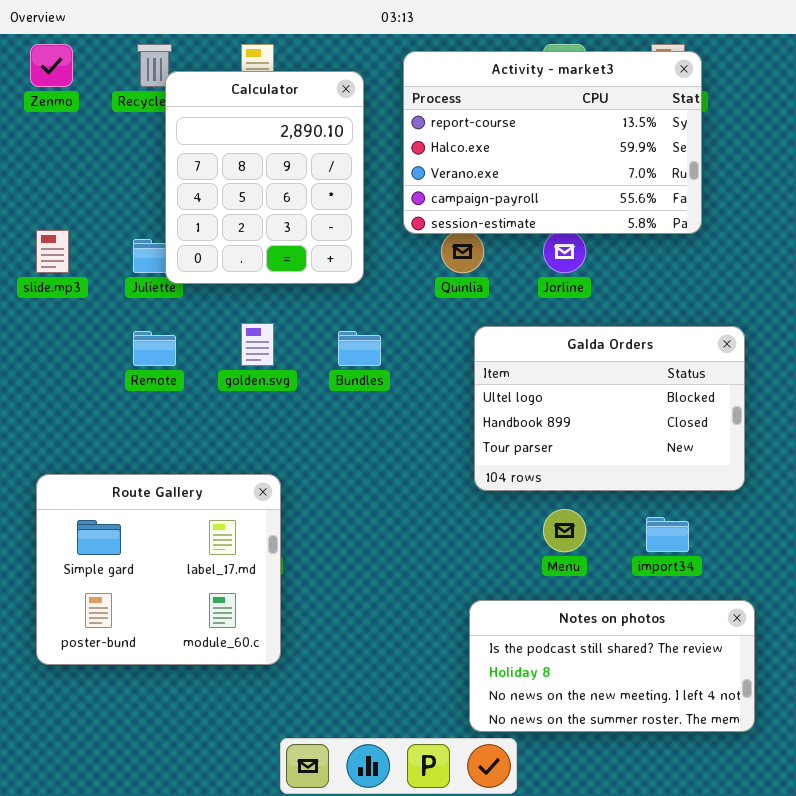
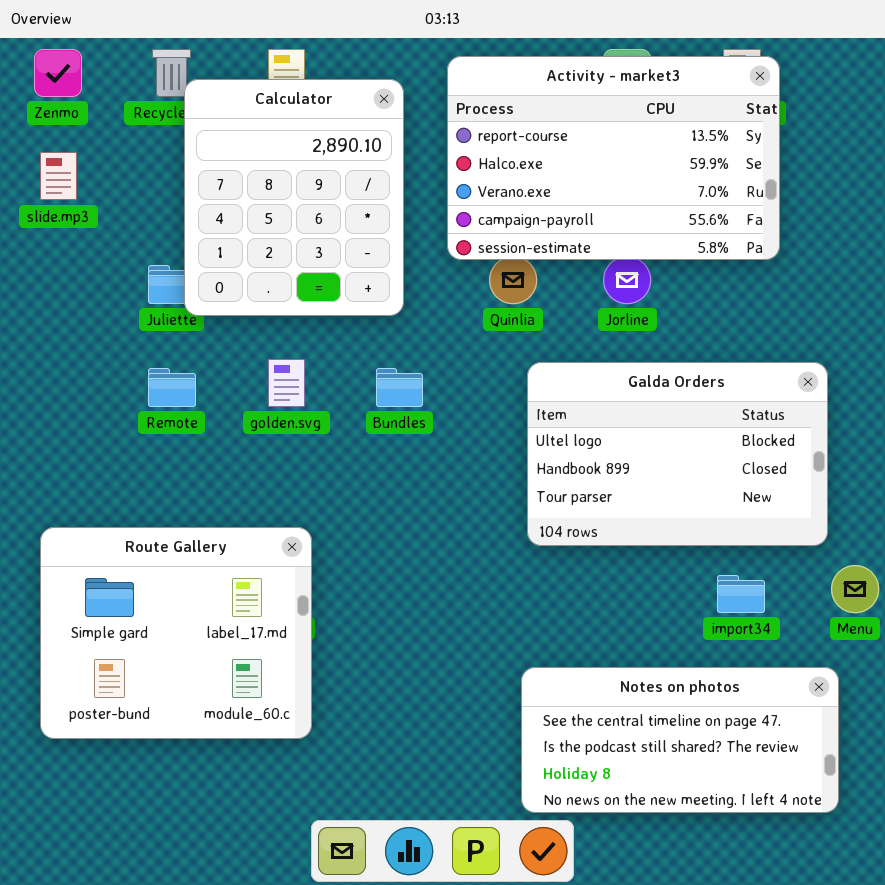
slide.mp3: [36,230,69,273] -> [40,152,77,200], moved
Menu: [543,509,586,552] -> [831,565,879,613], moved
Notes on photos: [469,600,755,732] -> [521,667,839,813], scrolled up 1 row

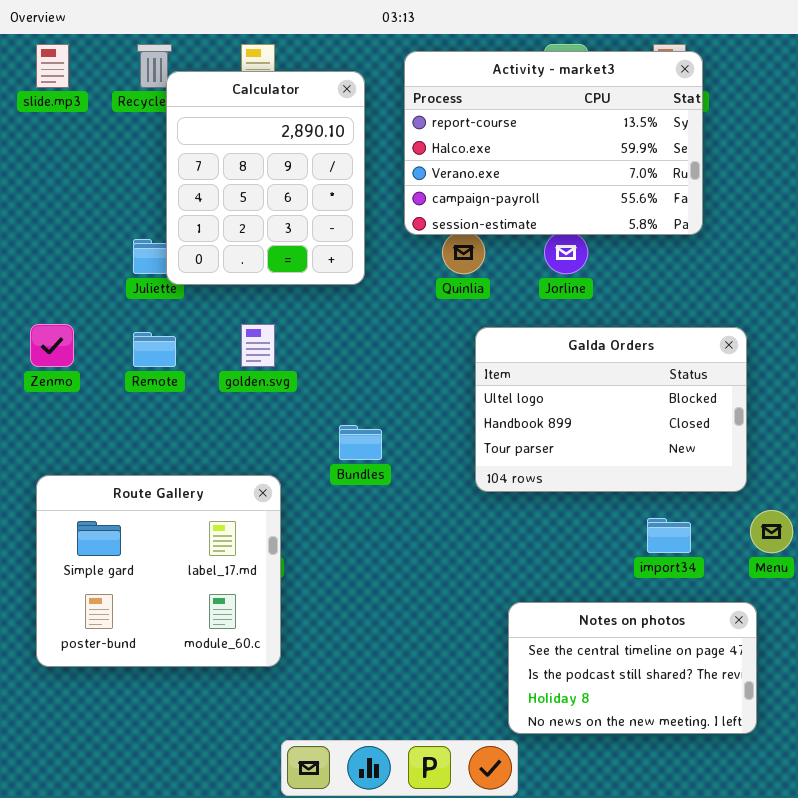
Zenmo: [34,49,82,97] -> [30,324,74,367], moved
slide.mp3: [40,152,77,200] -> [36,44,69,88], moved
Bundles: [376,368,423,407] -> [339,425,382,460], moved
Notes on photos: [521,667,839,813] -> [508,602,757,734], resized

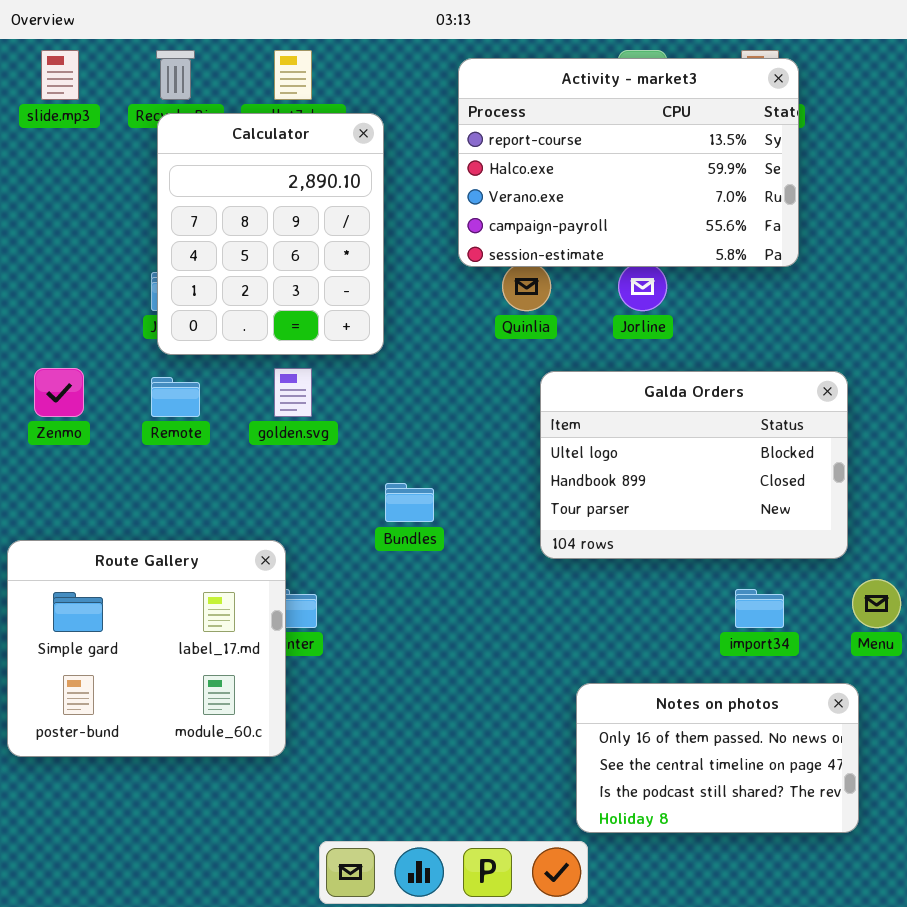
Calculator: [166,71,365,285] -> [157,113,384,355], moved
Route Gallery: [36,475,281,667] -> [7,540,286,757], moved
Notes on photos: [508,602,757,734] -> [576,683,859,833], scrolled up 1 row

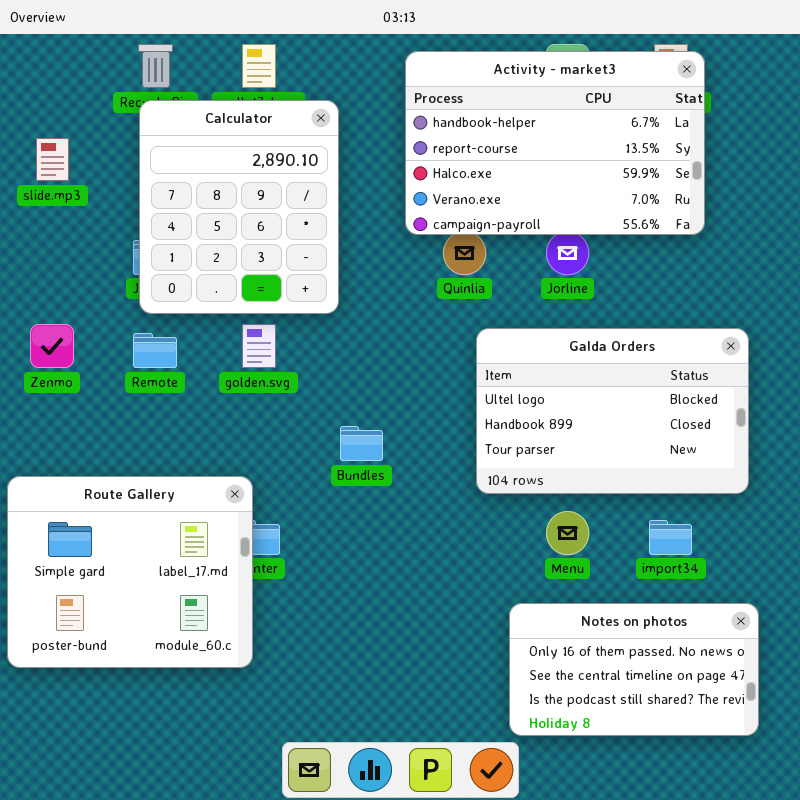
slide.mp3: [41,50,79,100] -> [36,138,69,181], moved
Activity - market3: [458,58,799,267] -> [405,51,705,235], scrolled up 1 row
Menu: [852,579,901,628] -> [546,511,589,555], moved

